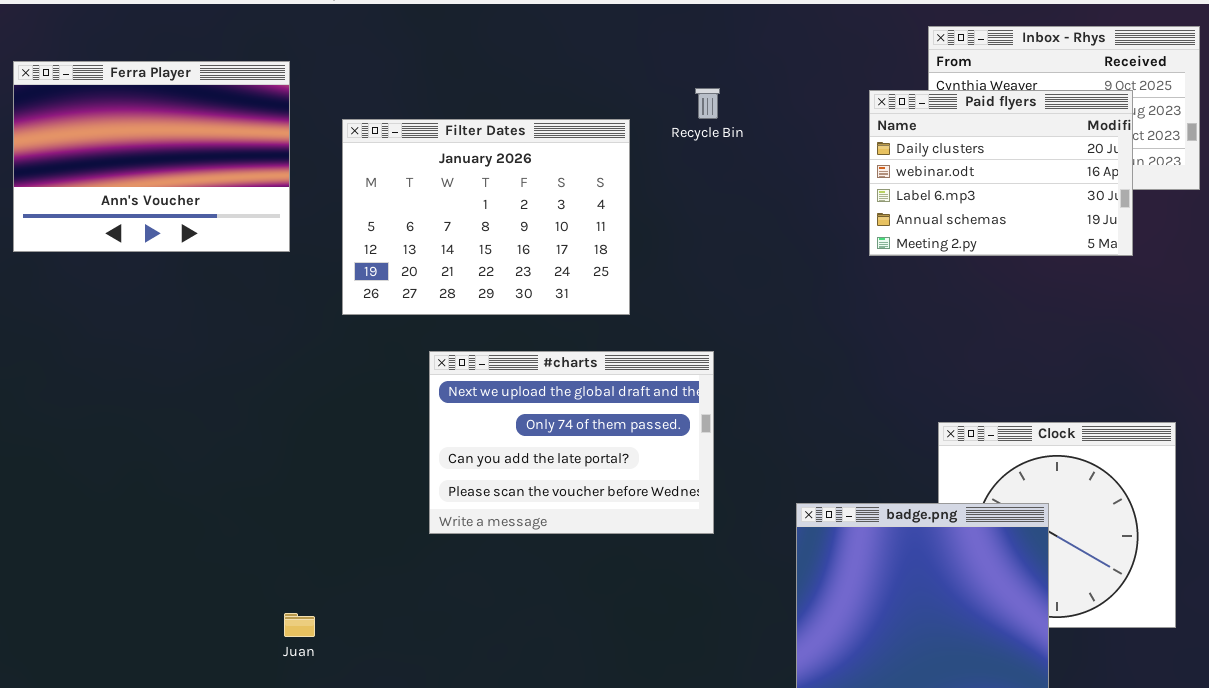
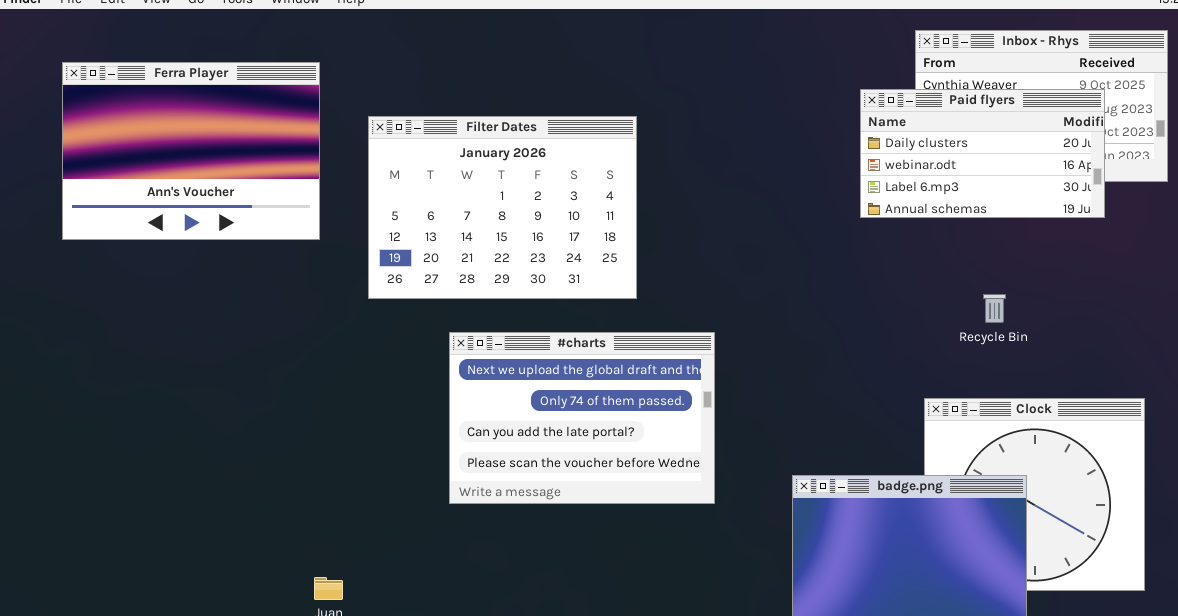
Recycle Bin: [695,88,720,119] -> [983,294,1006,323], moved
Paid flyers: [869,90,1133,256] -> [860,89,1105,218], resized

